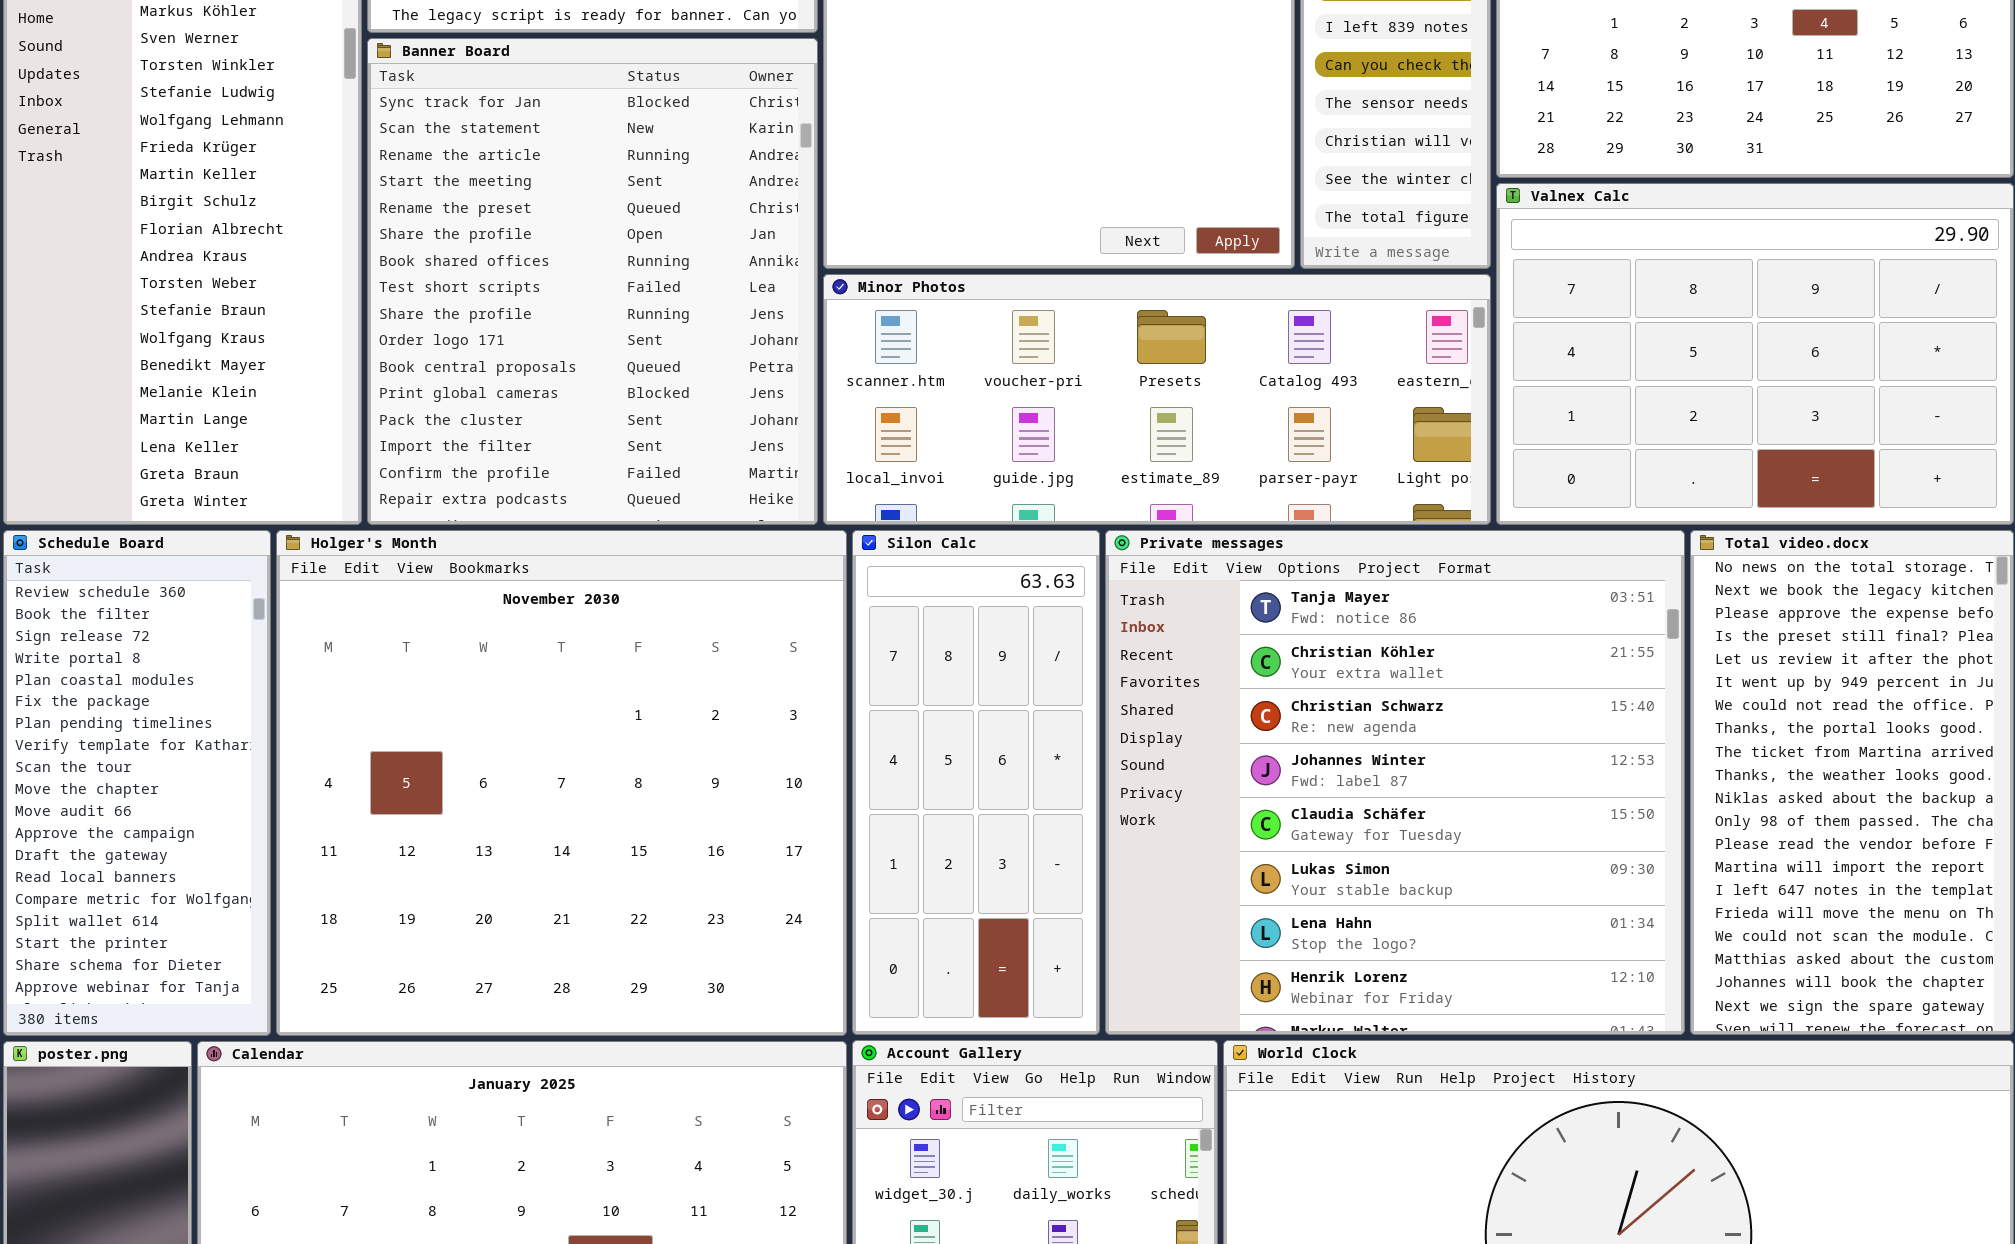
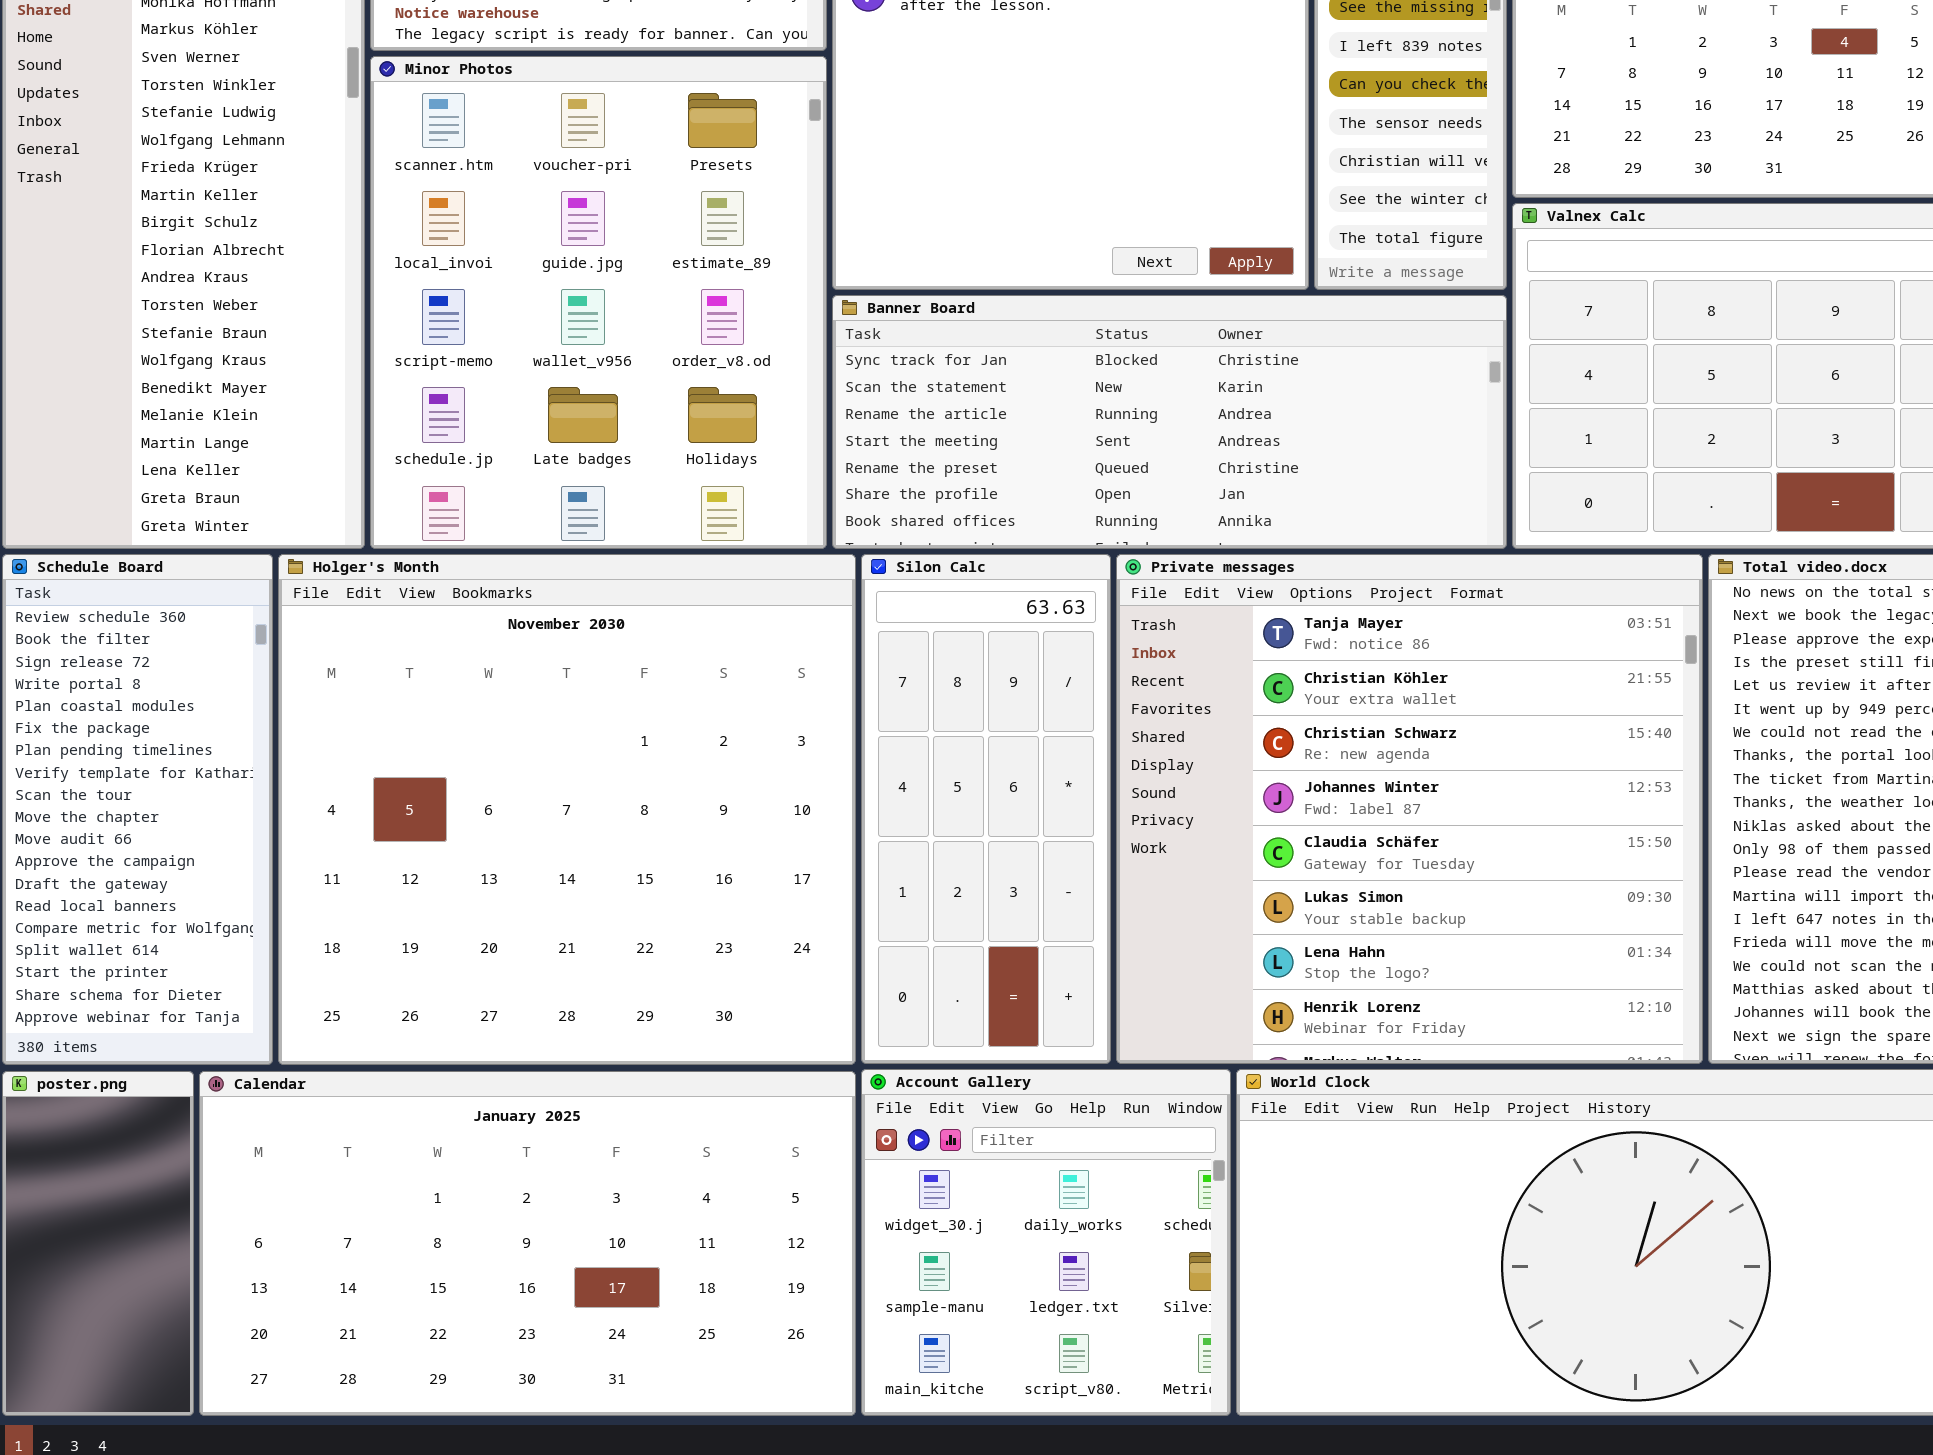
Banner Board: [367,38,818,525] -> [832,295,1507,549], moved, resized
Minor Photos: [823,274,1491,525] -> [370,56,827,549], moved, resized

